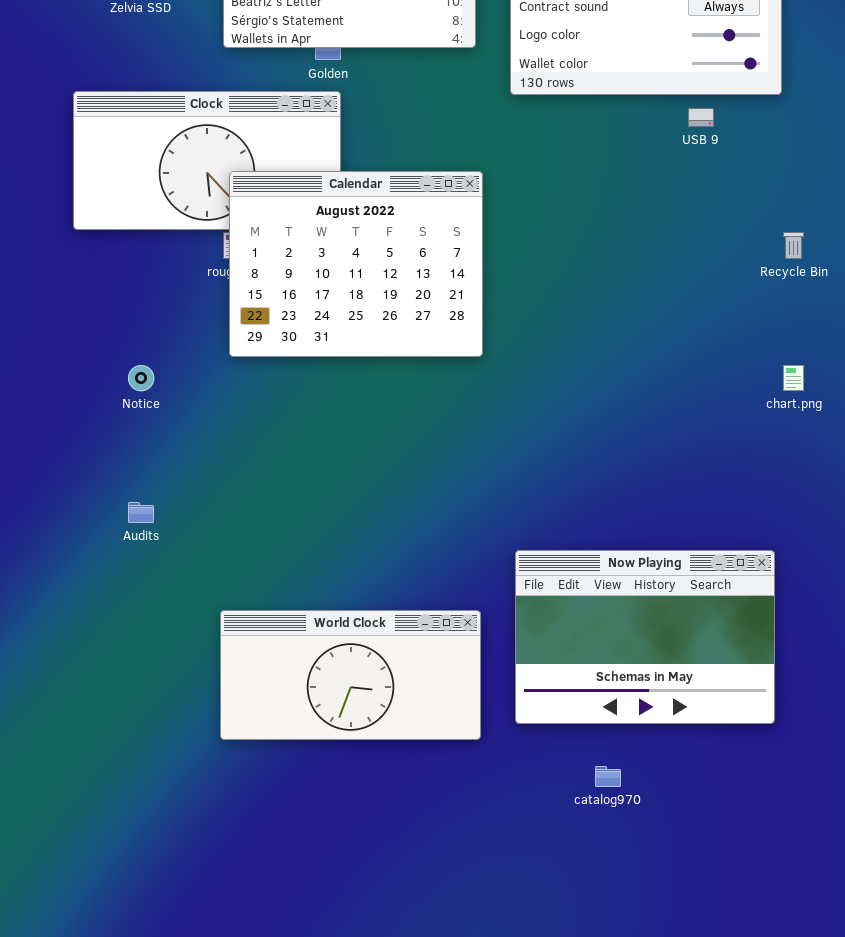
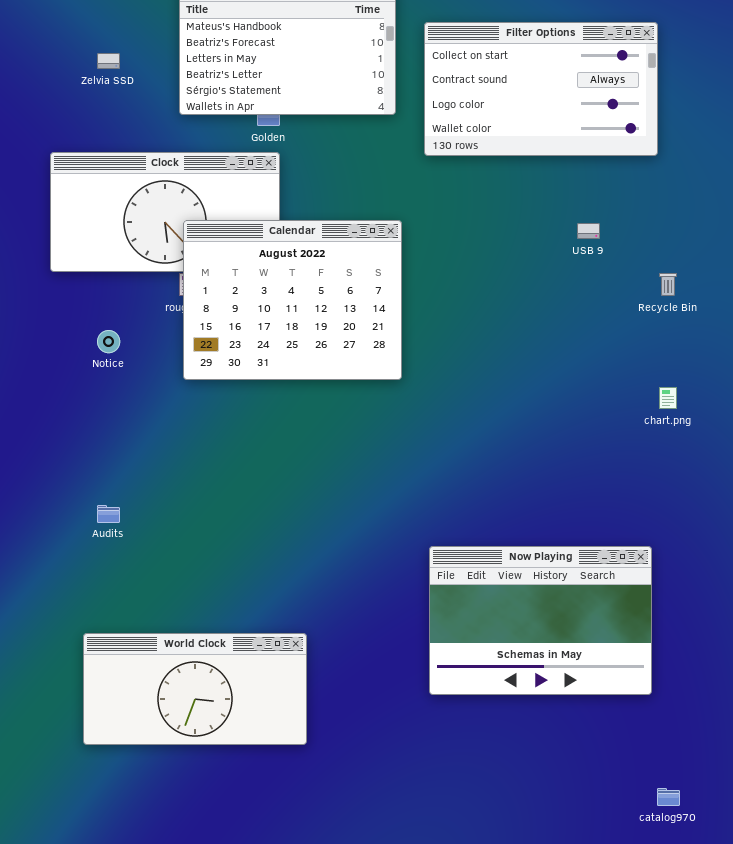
USB 9: [688,108,714,127] -> [577,223,600,239], moved
Notice: [128,365,154,391] -> [97,330,120,353], moved
World Clock: [220,610,481,740] -> [83,633,307,745], moved
catalog970: [595,766,621,787] -> [657,788,680,806], moved

